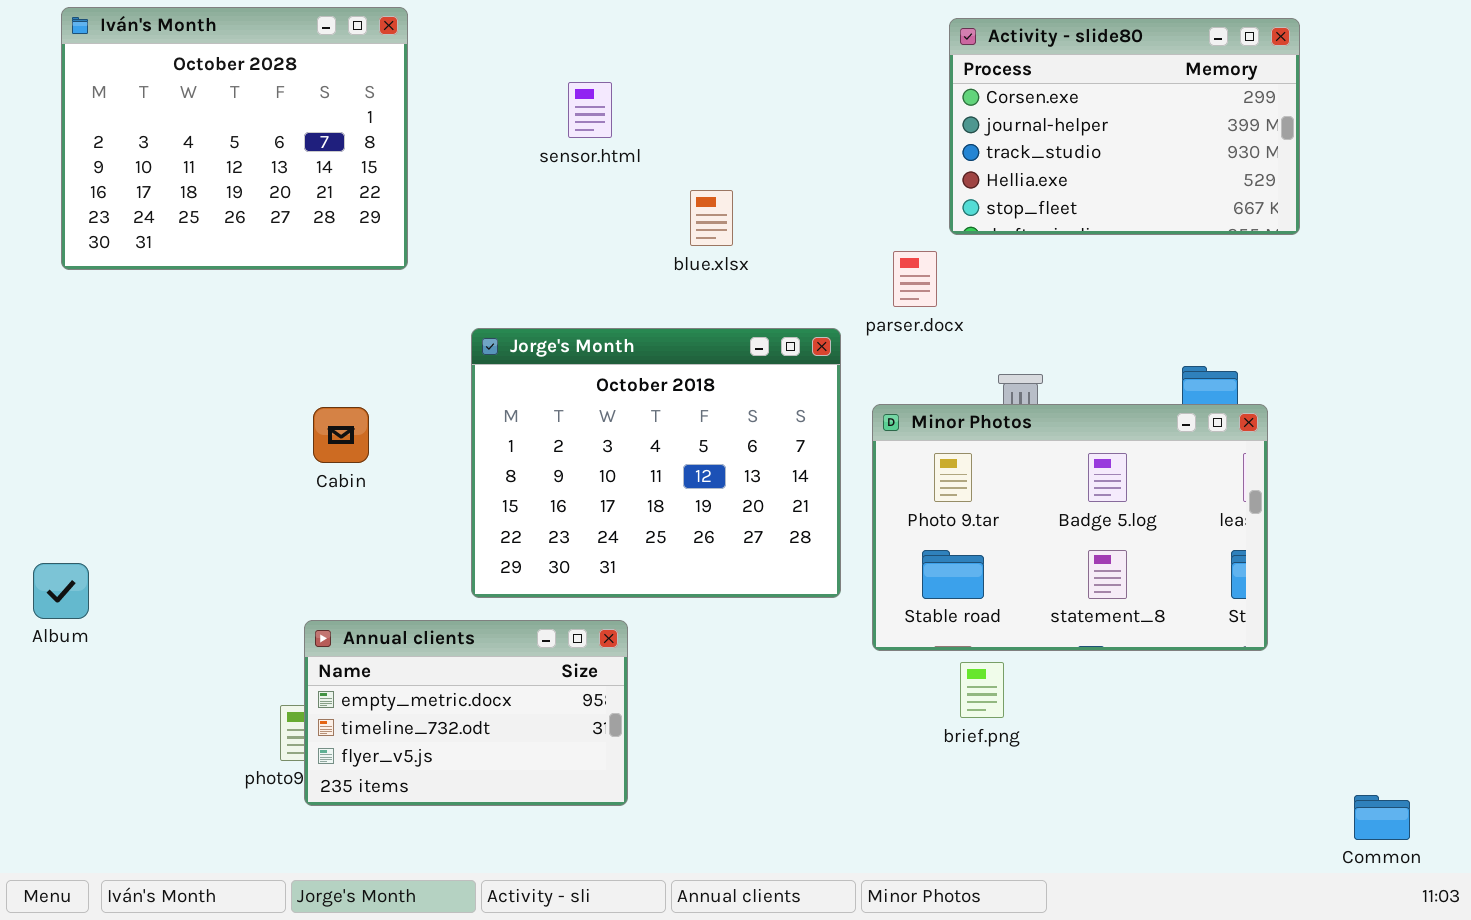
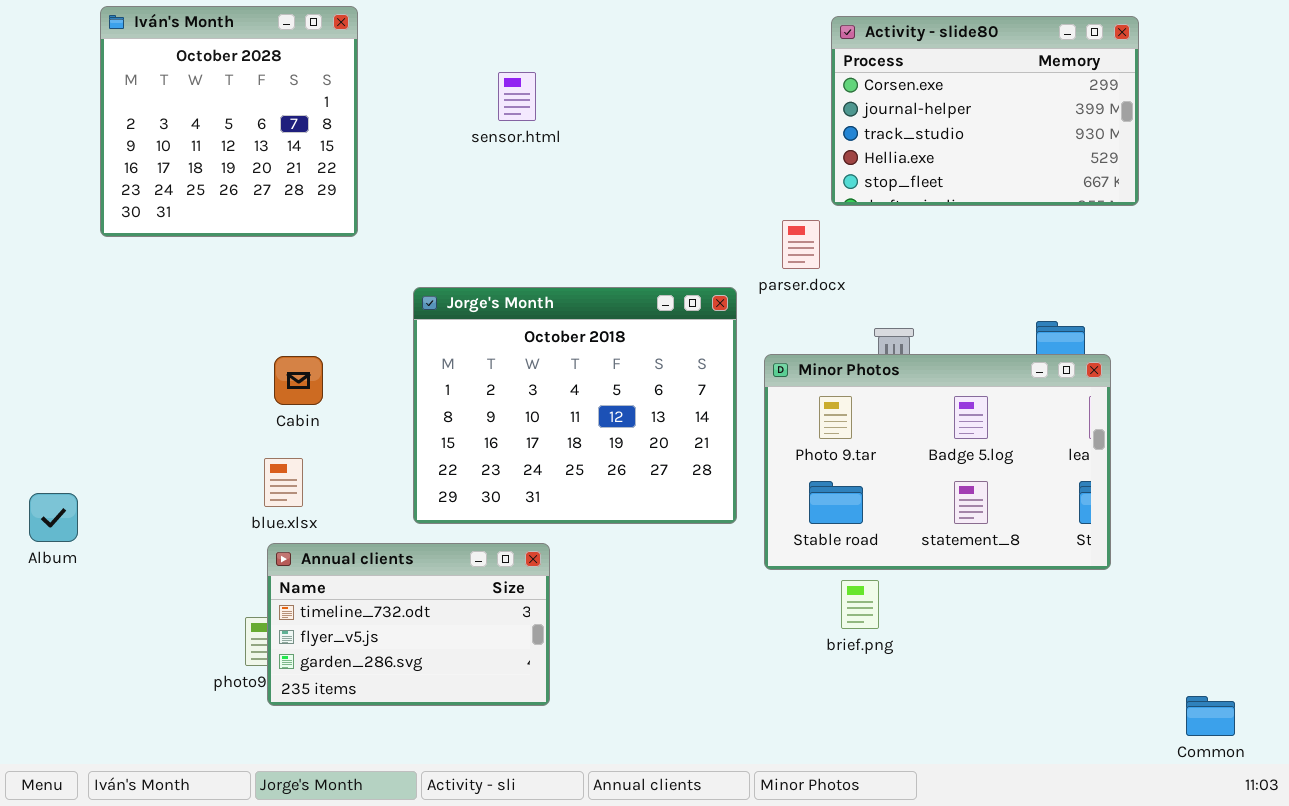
Iván's Month: [61,7,408,270] -> [100,6,358,237], resized
blue.xlsx: [690,190,733,246] -> [264,458,303,507], moved
Annual clients: [304,620,628,806] -> [267,543,550,706], scrolled down 1 row

